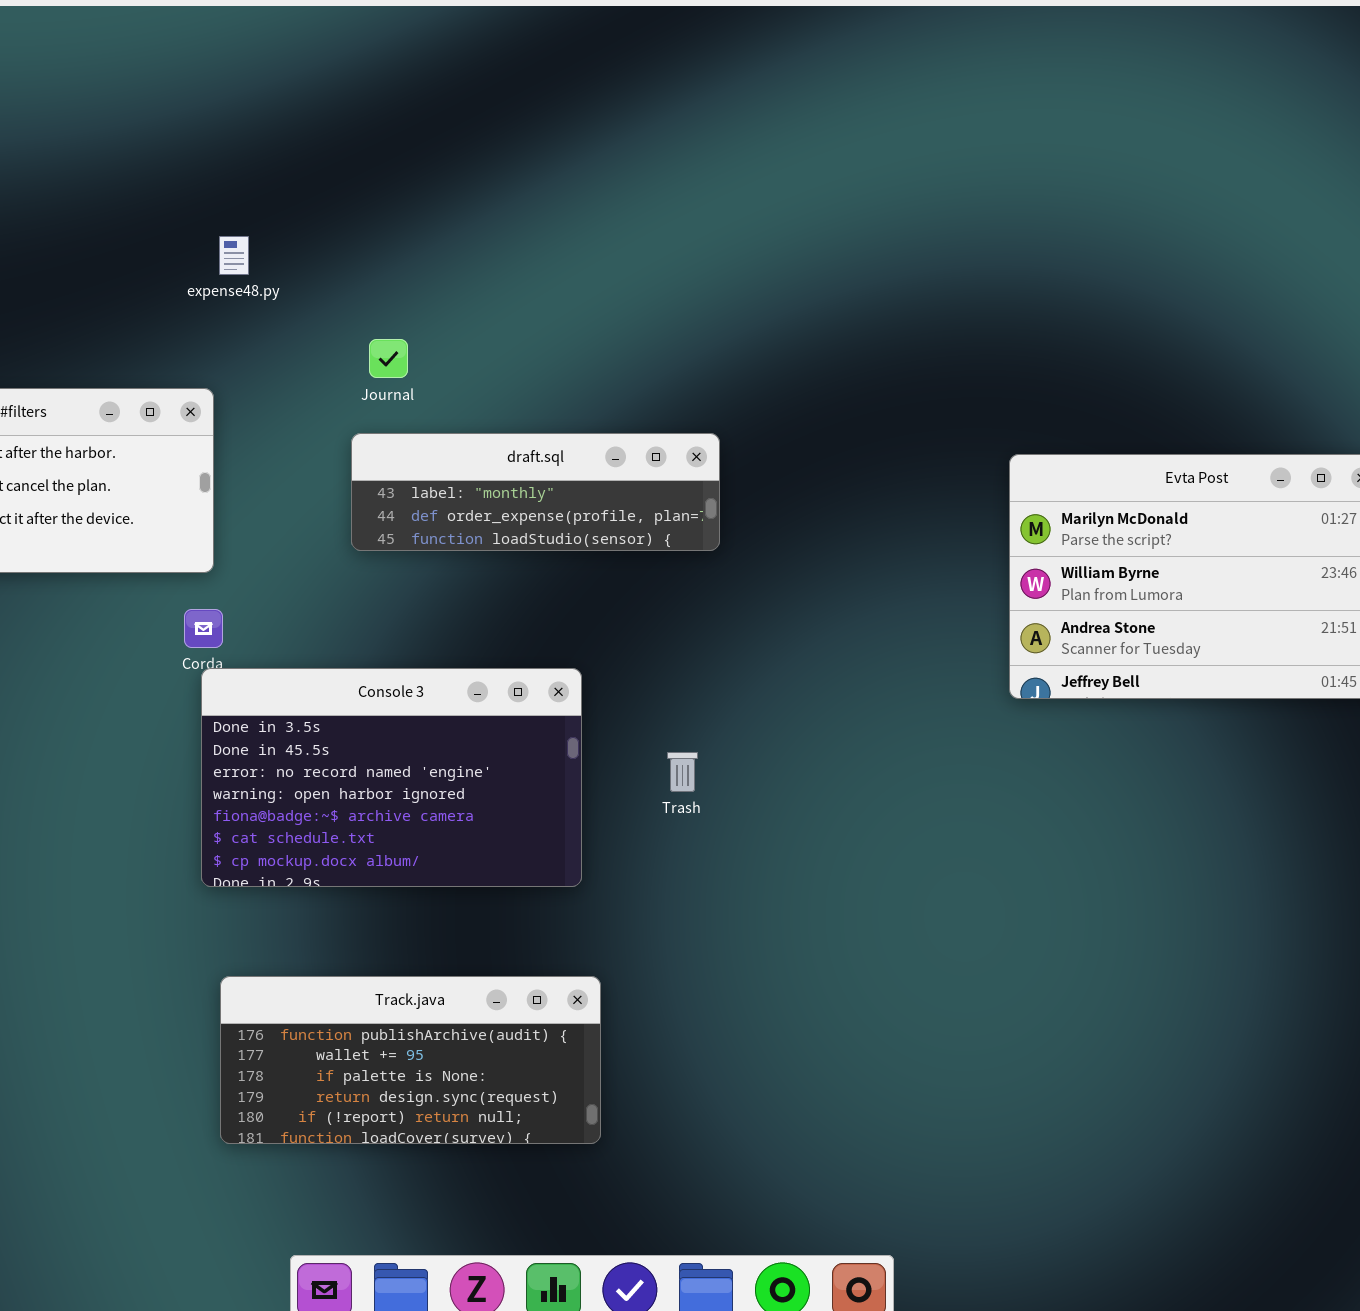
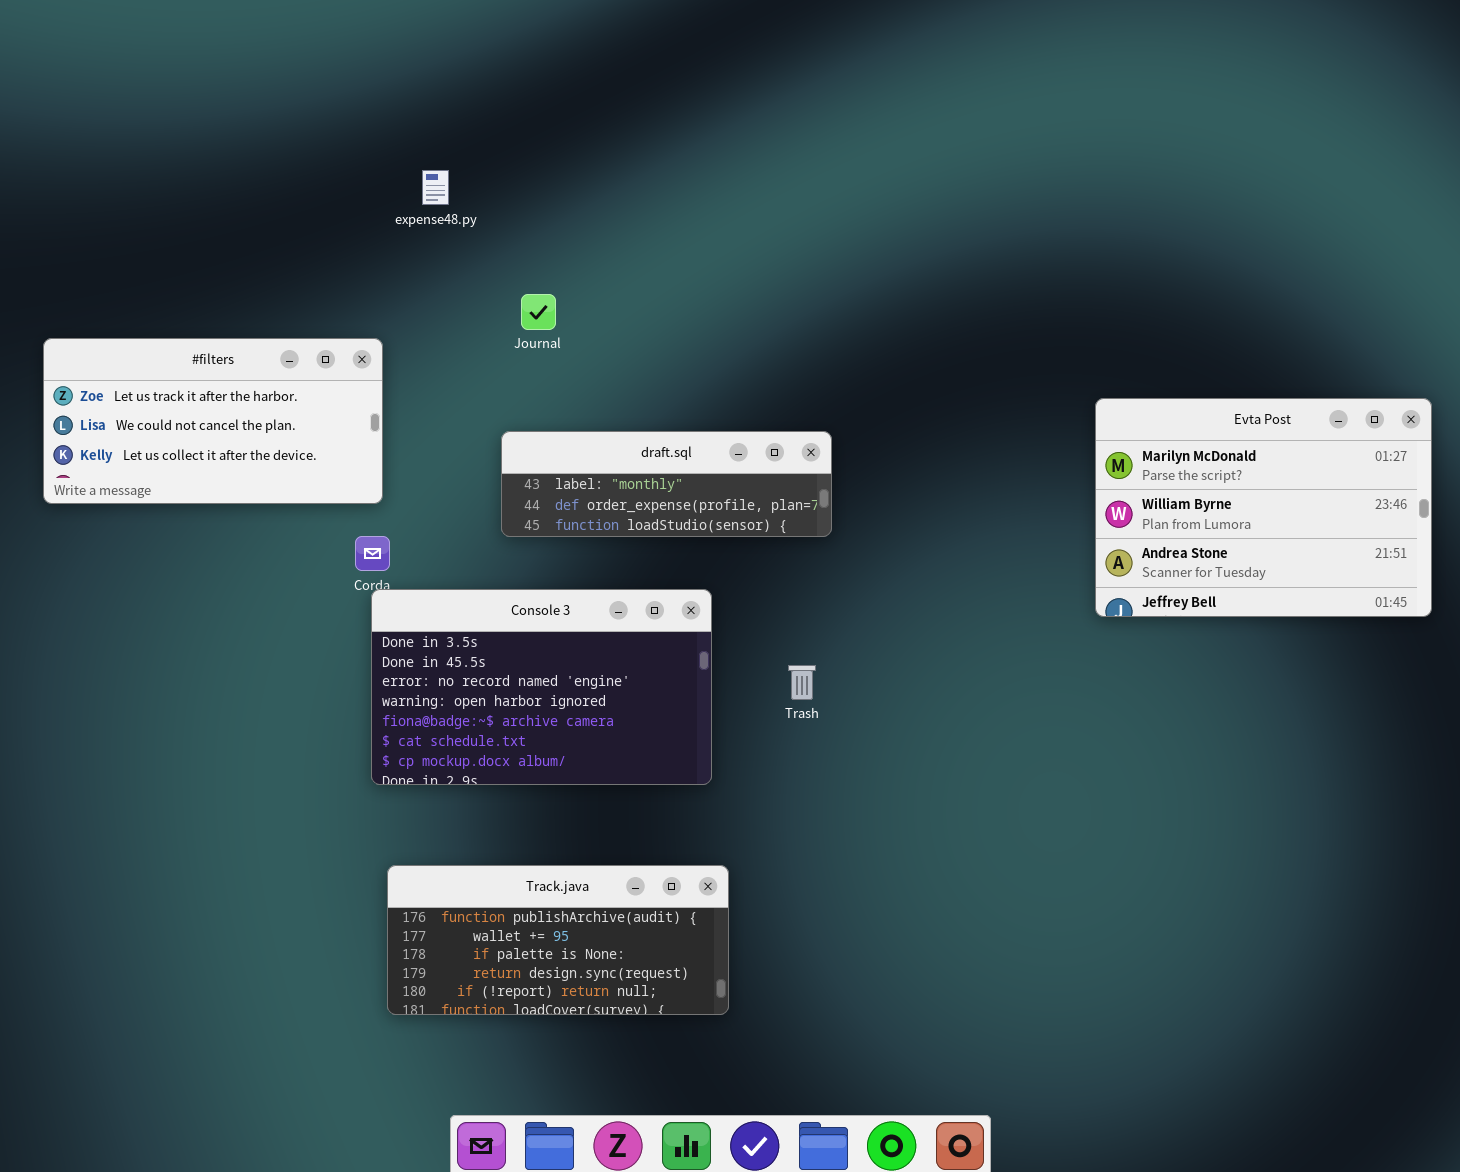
expense48.py: [219,236,249,275] -> [422,170,449,205], moved
draft.sql: [351,433,720,551] -> [501,431,832,537], moved

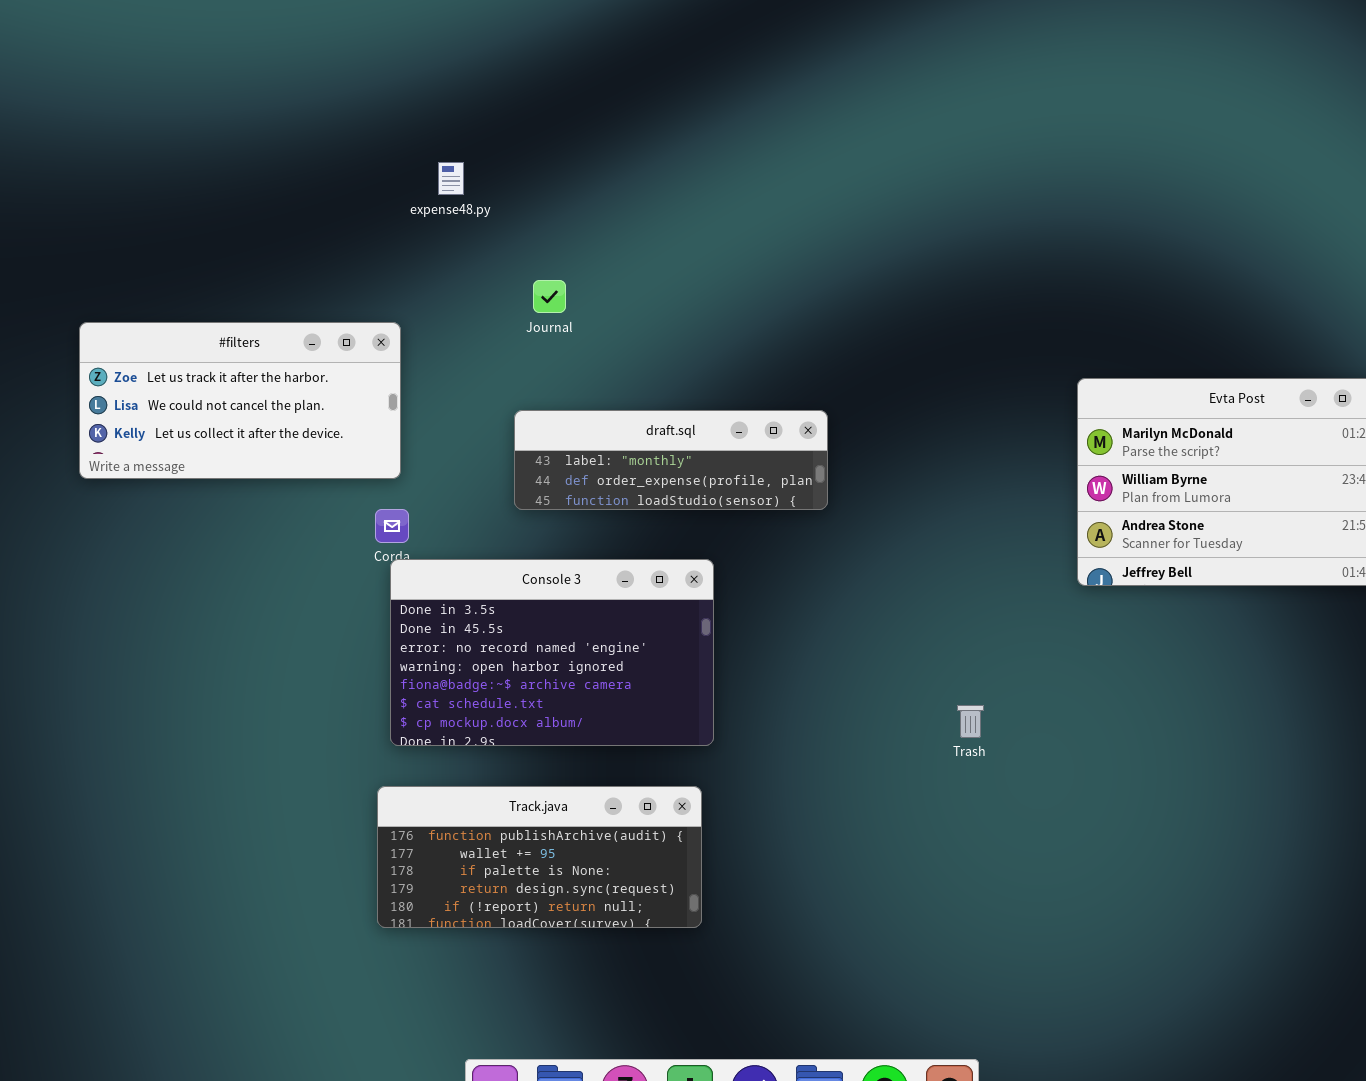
Trash: [788,665,816,700] -> [957,705,984,738], moved
Track.java: [387,865,729,1015] -> [377,786,702,928], moved

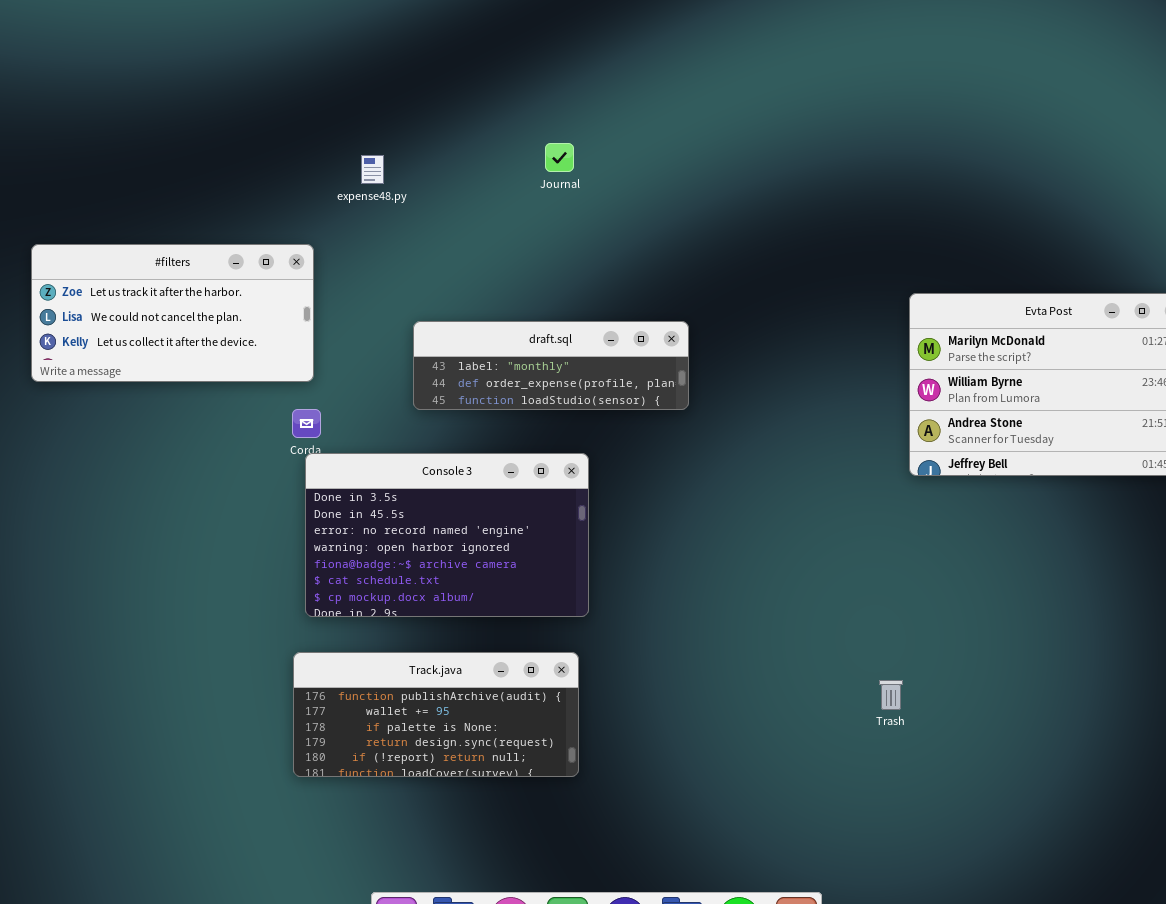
expense48.py: [438,162,464,195] -> [361,155,384,184], moved
Journal: [533,280,566,313] -> [545,143,574,172], moved
Trash: [957,705,984,738] -> [879,680,903,710], moved

